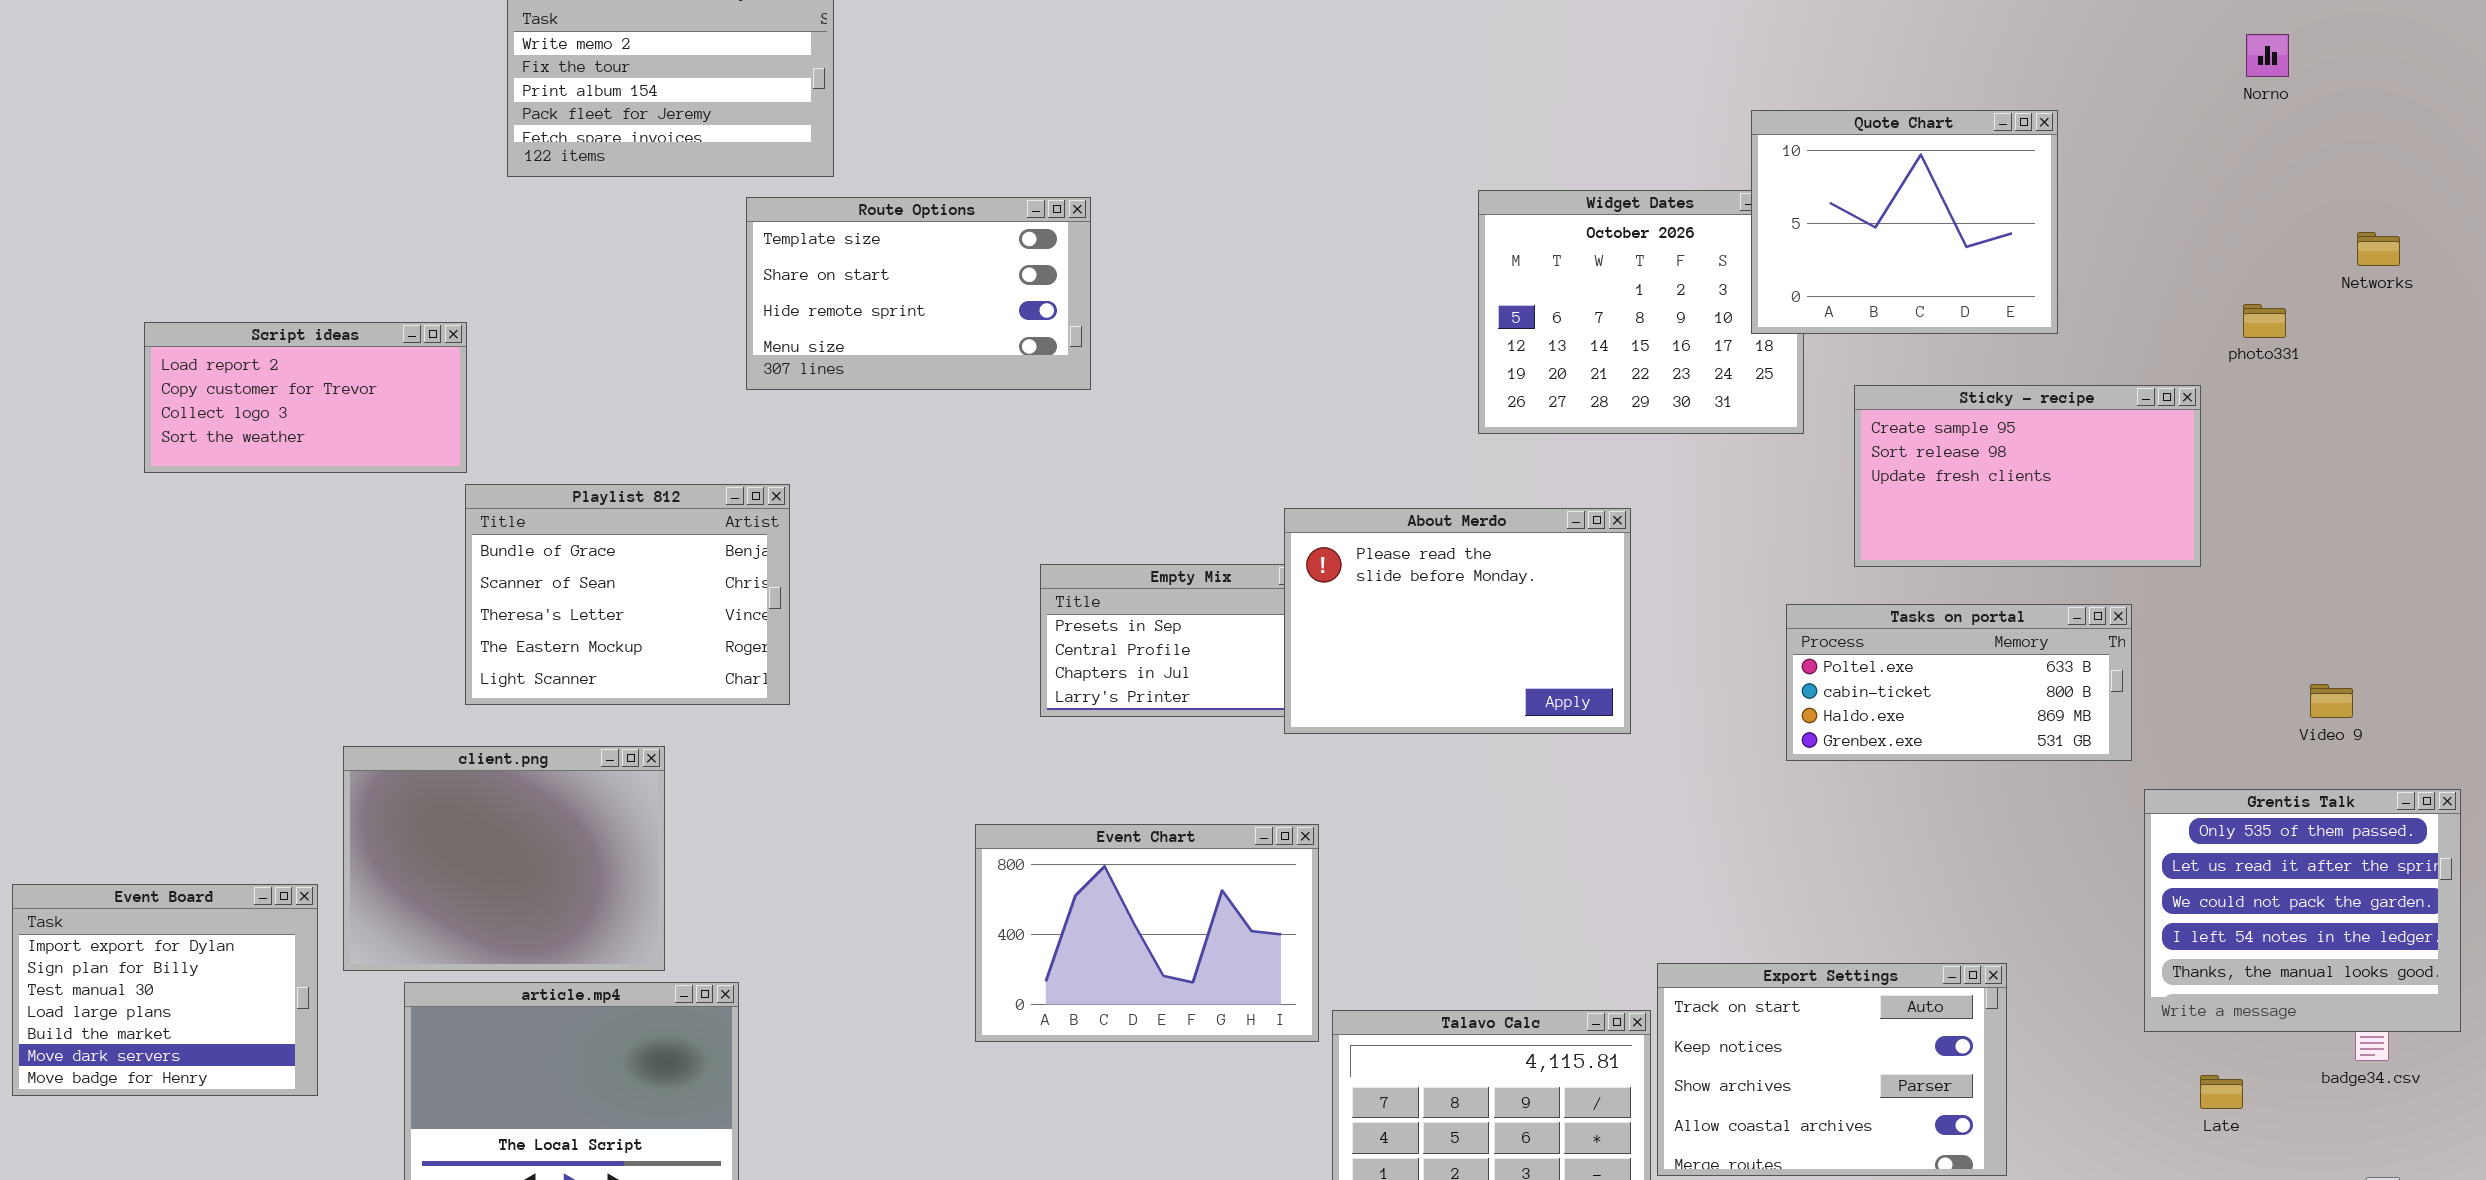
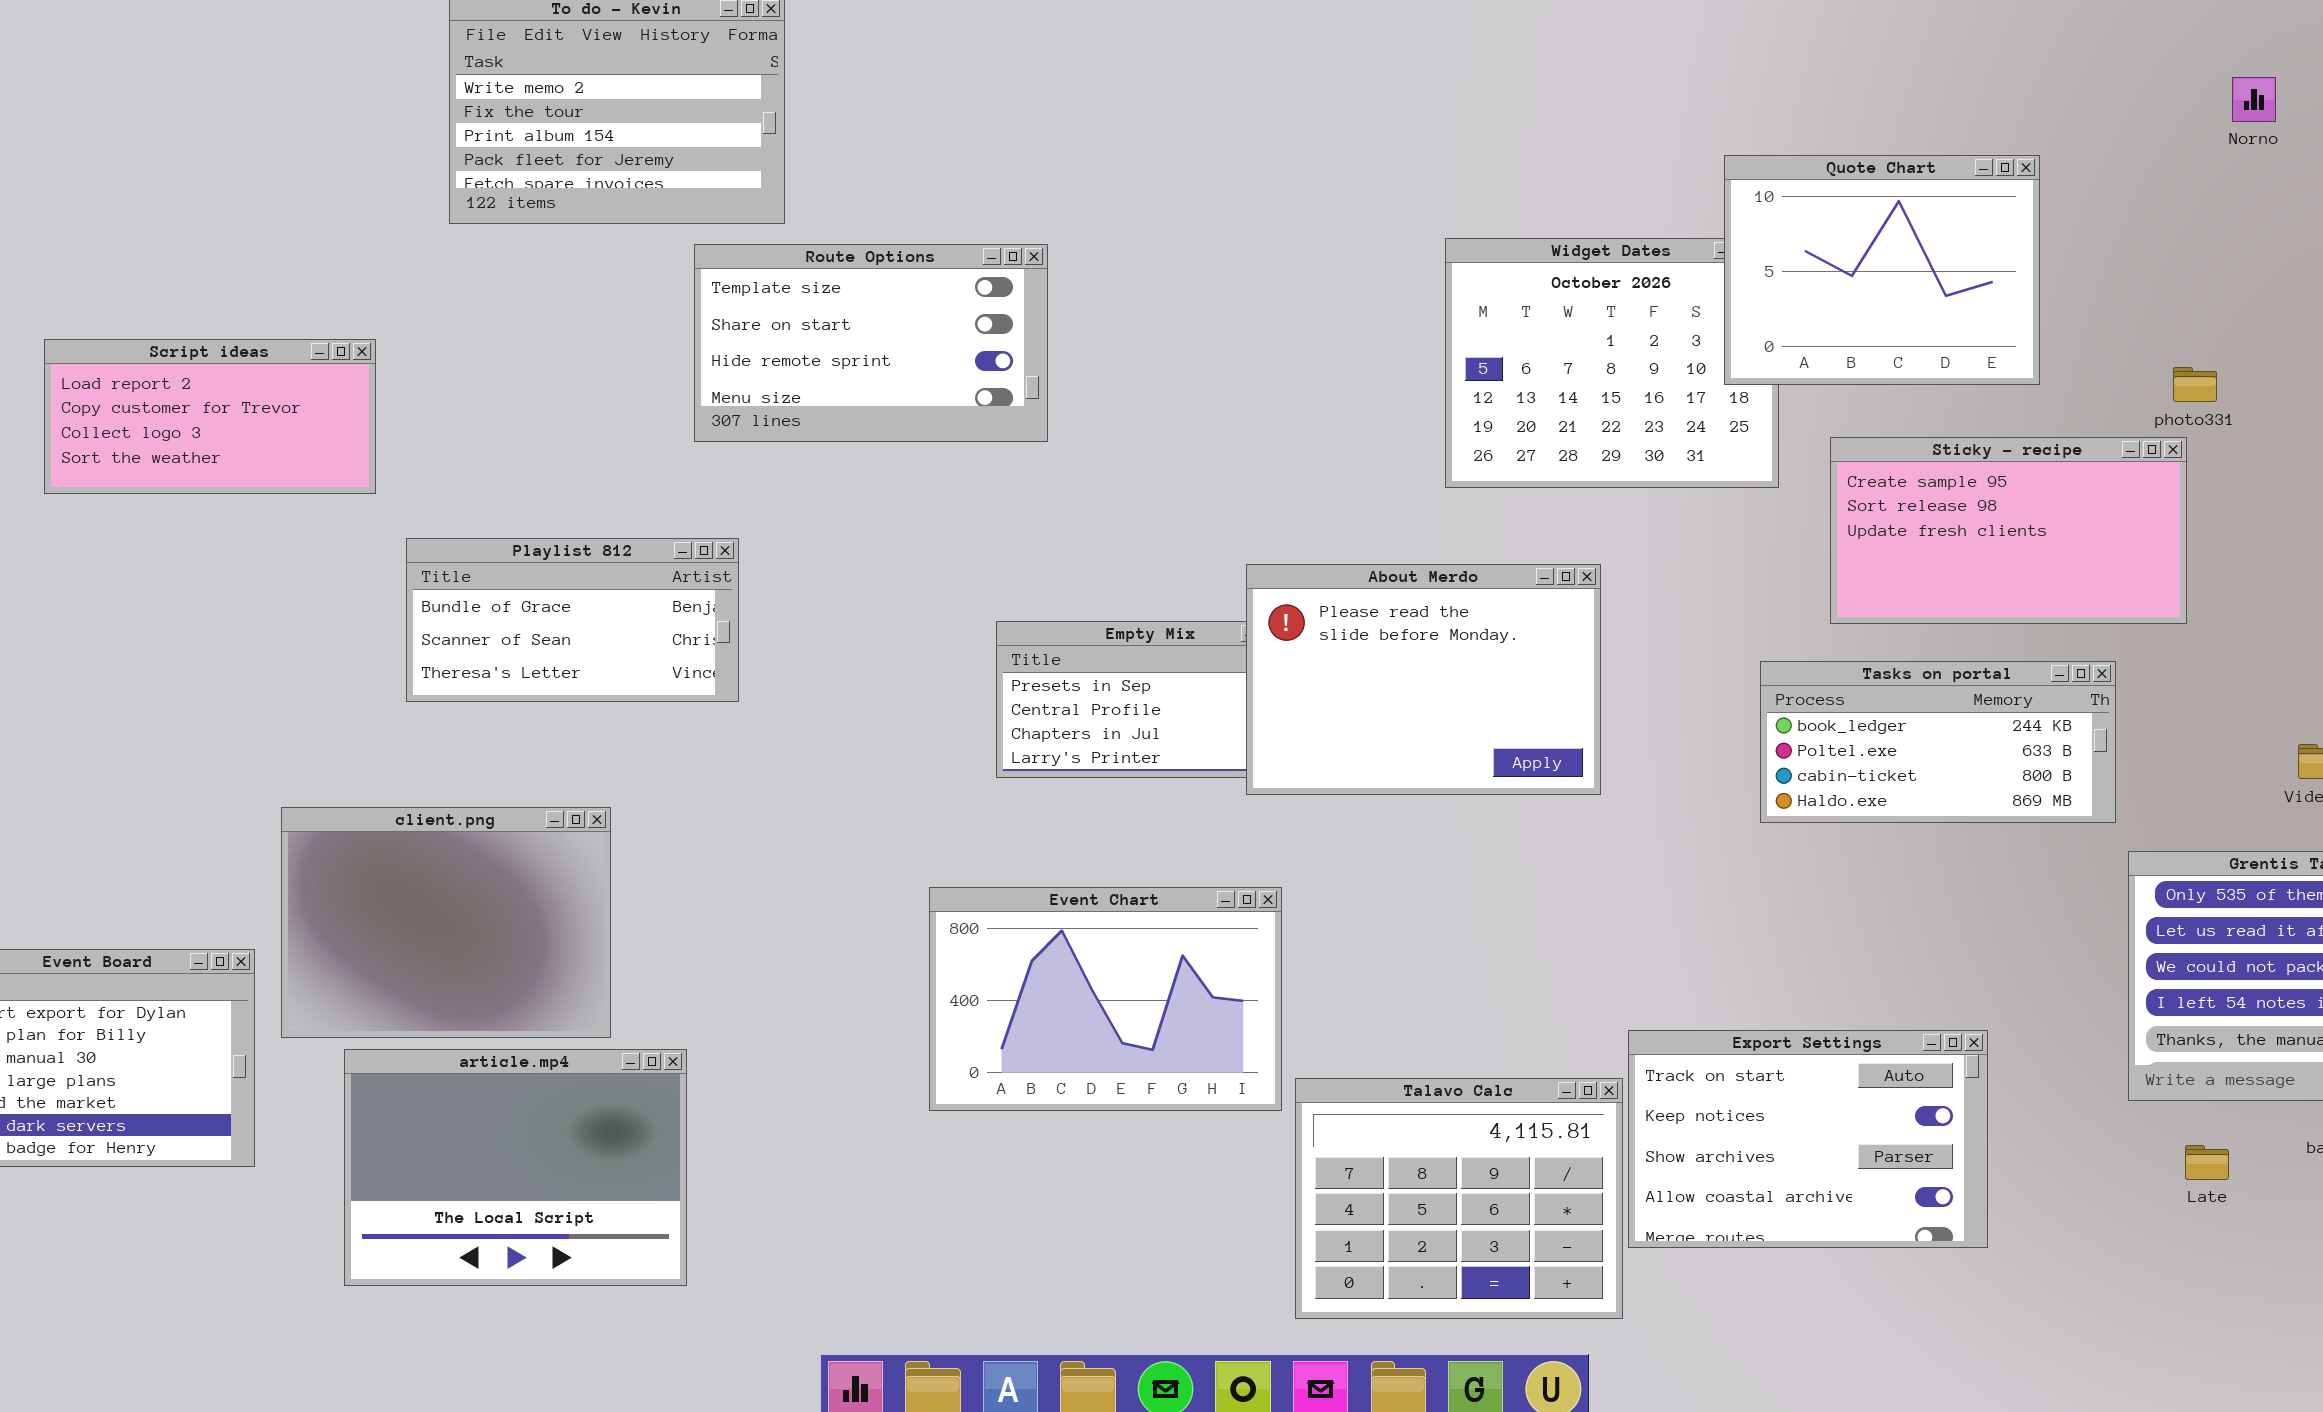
photo331: [2243,304,2286,338] -> [2173,367,2217,402], moved
Script ideas: [144,322,467,473] -> [44,339,376,494], moved
Playlist 812: [465,484,790,705] -> [406,538,739,702], resized
Tasks on portal: [1786,604,2132,761] -> [1760,661,2116,823], scrolled up 1 row

